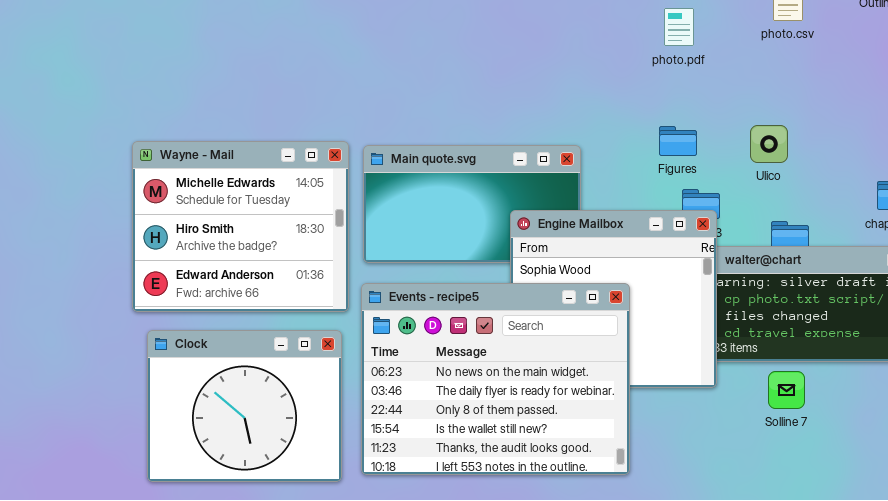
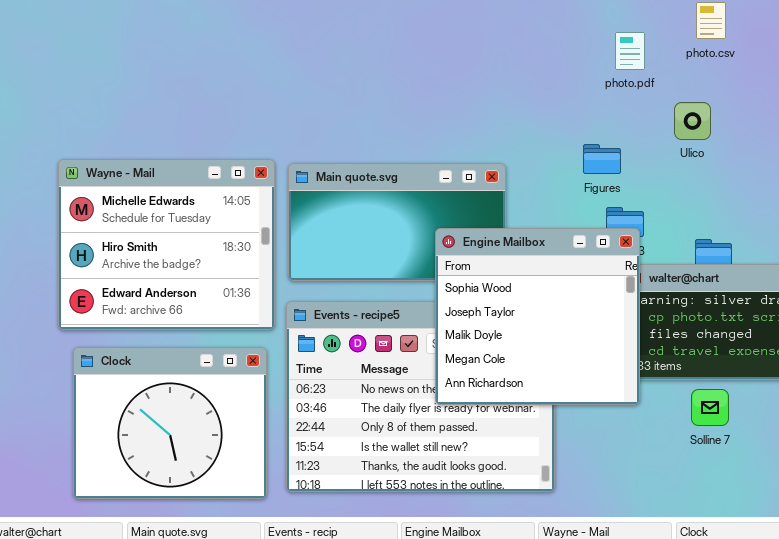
photo.pdf: [664,8,694,46] -> [615,32,645,70], moved
Ulico: [750,125,788,163] -> [674,102,711,140], moved
Engine Mailbox: [510,210,717,388] -> [435,228,640,405], raised

